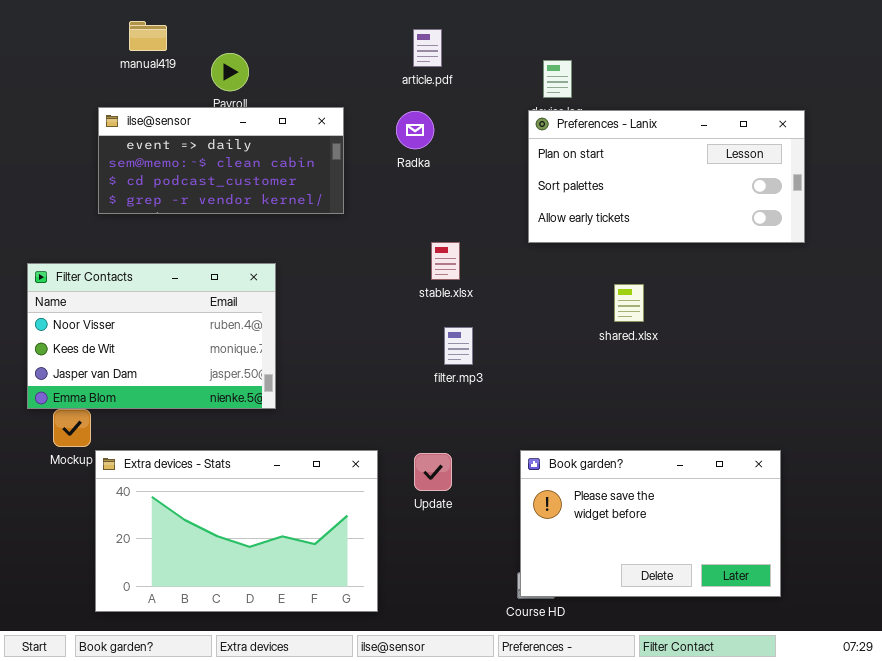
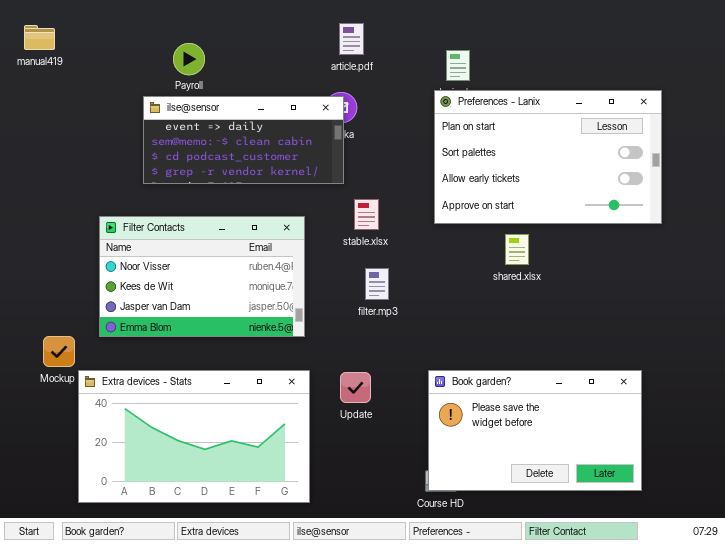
manual419: [129,21,167,51] -> [24,25,55,50], moved
ilse@sensor: [98,107,344,214] -> [143,96,344,184], moved
Preferences - Lanix: [528,110,805,243] -> [434,90,662,224], resized
Filter Contacts: [27,263,276,409] -> [99,216,305,337], moved

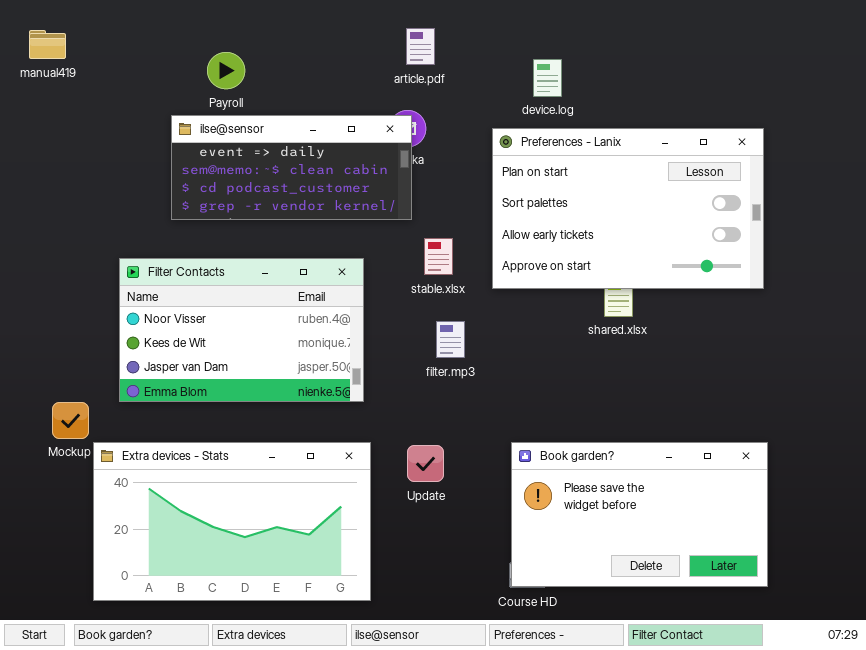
Preferences - Lanix: [434,90,662,224] -> [492,128,764,289], moved

